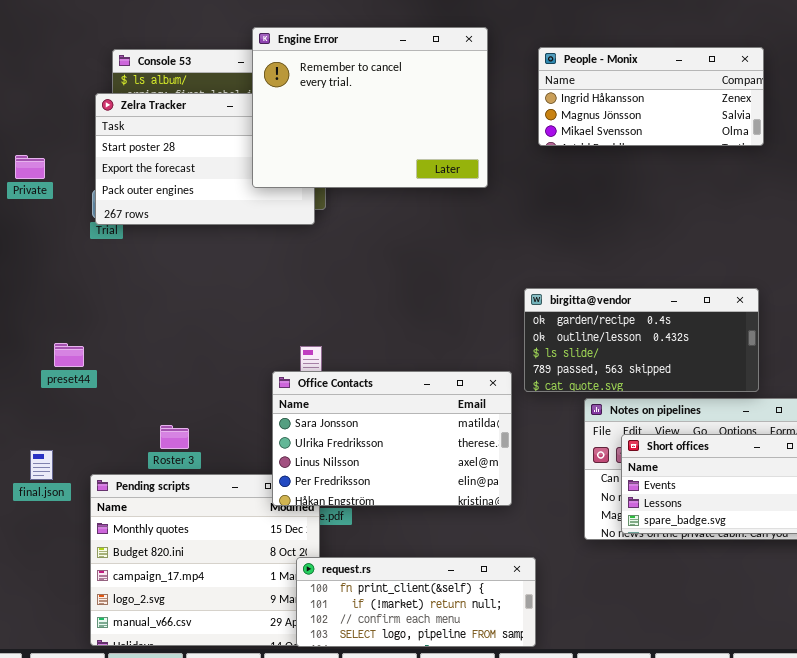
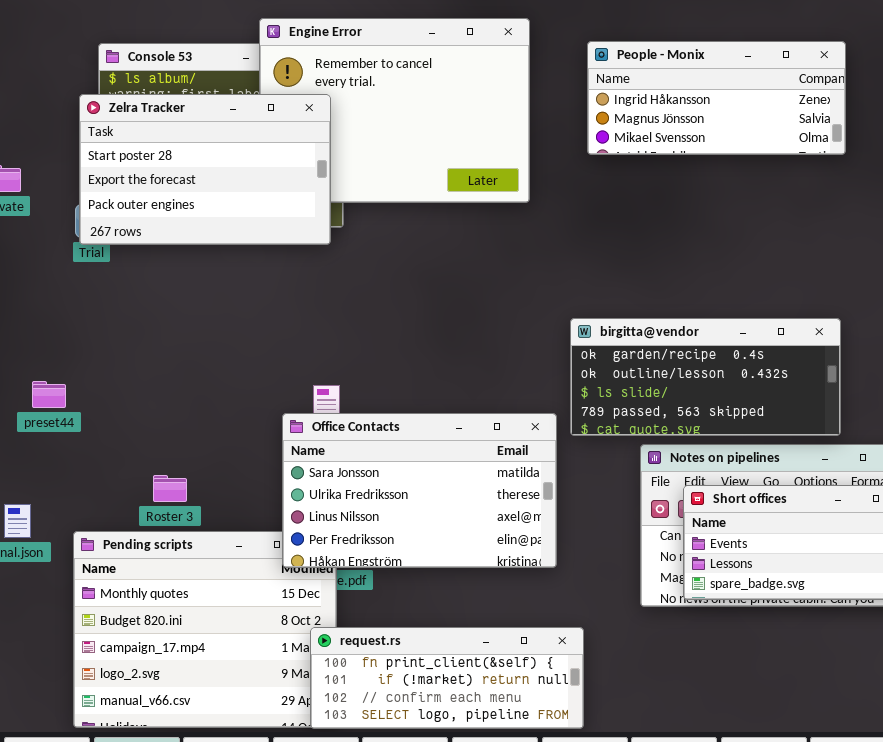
Zelra Tracker: [95,93,315,225] -> [79,94,331,245], raised

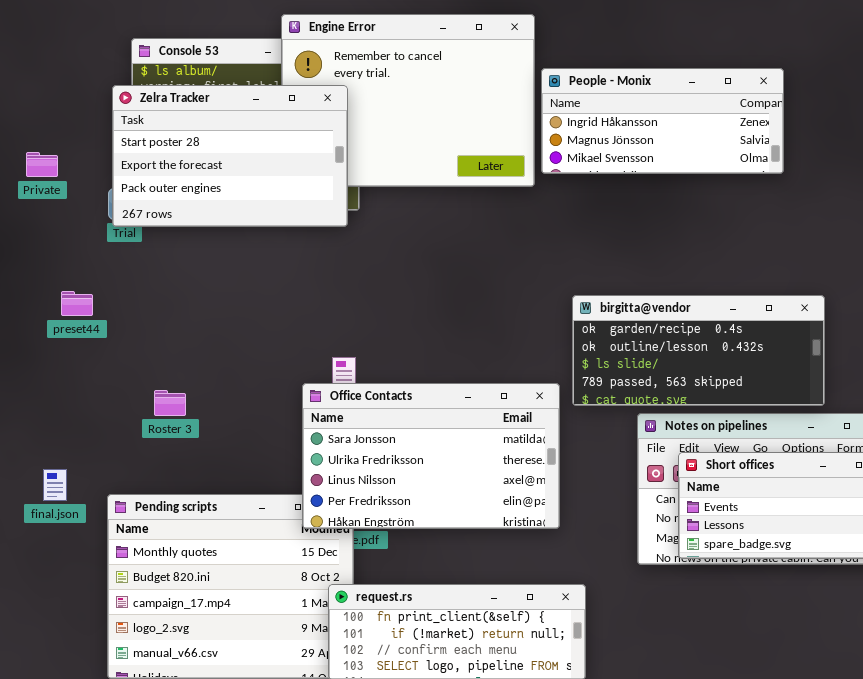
People - Monix: [587,41,846,155] -> [541,68,784,174], moved
preset44: [32,381,66,408] -> [61,291,93,316], moved
Roster 3: [153,475,187,502] -> [154,390,186,416], moved

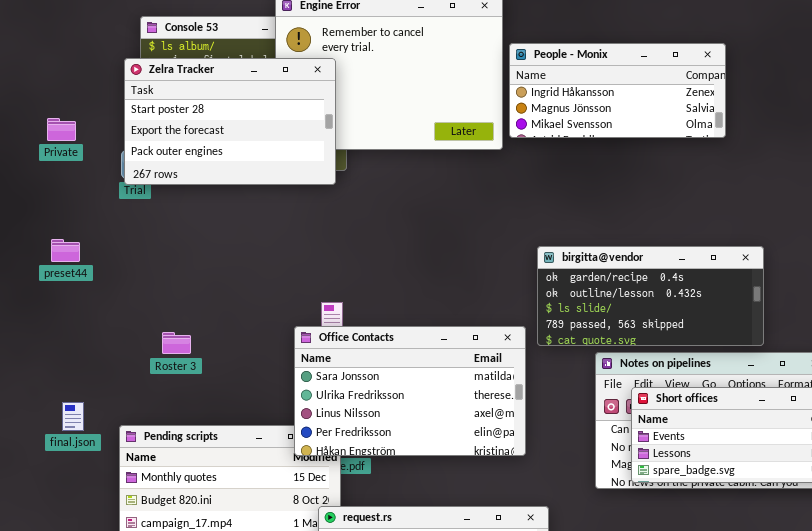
preset44: [61,291,93,316] -> [51,239,80,262], moved

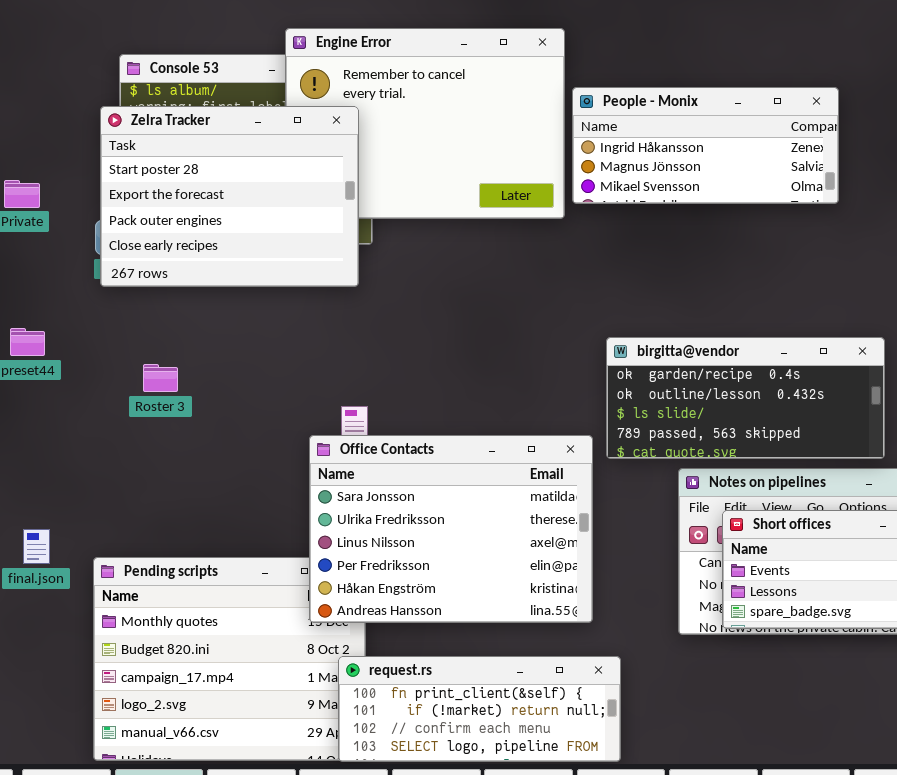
Zelra Tracker: [124,58,336,185] -> [100,106,359,287], resized
Office Contacts: [294,326,526,456] -> [309,435,593,623], resized
Roster 3: [162,332,191,354] -> [143,364,178,392], moved

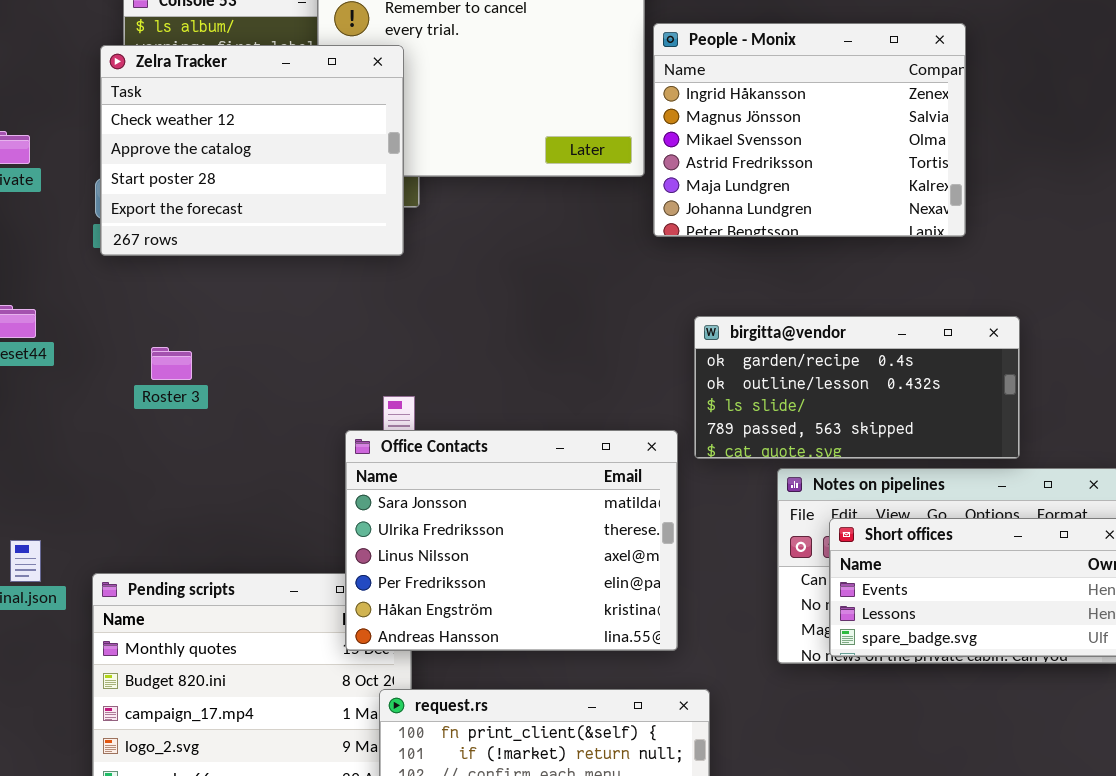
People - Monix: [572,87,839,204] -> [653,23,966,237], resized
Zelra Tracker: [100,106,359,287] -> [100,45,404,256], scrolled up 2 rows

